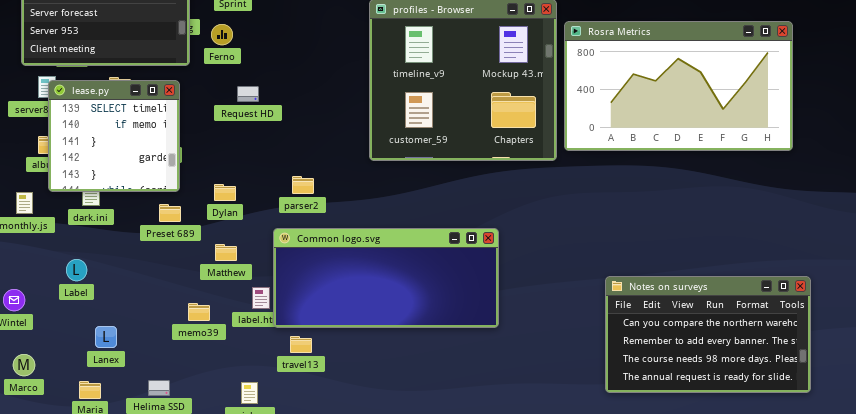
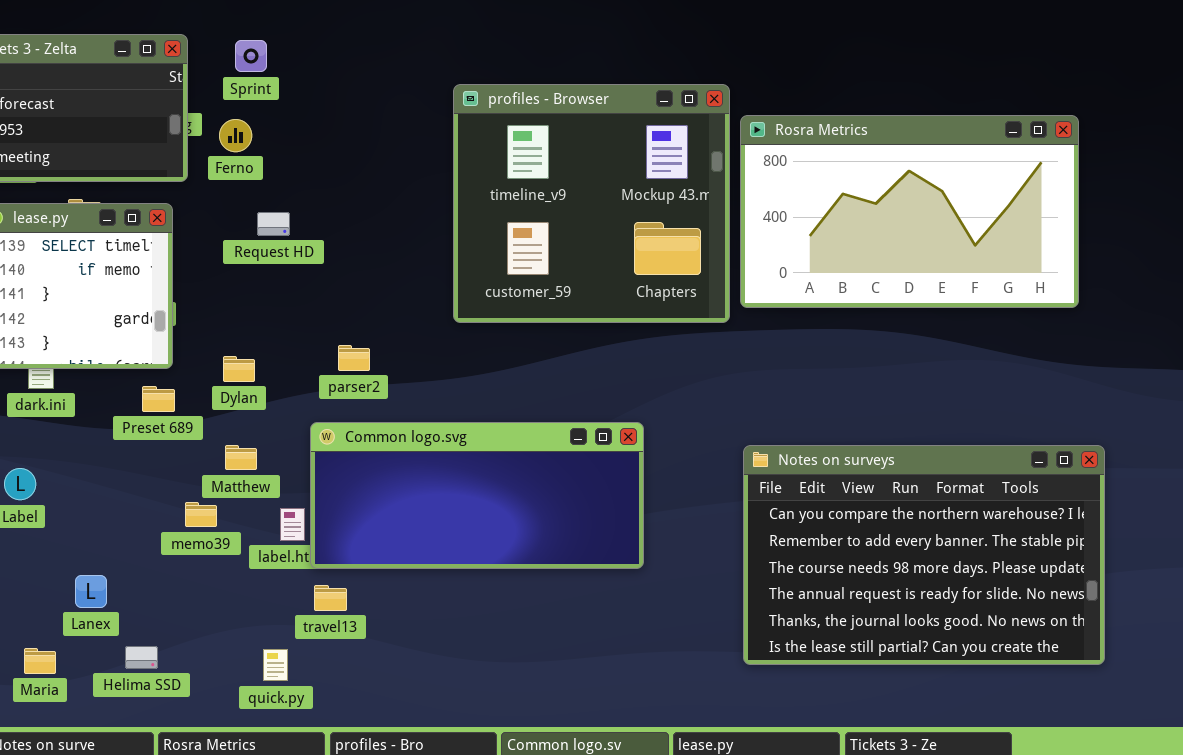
Notes on surveys: [605,276,811,393] -> [743,445,1105,665], resized
memo39: [188,303,210,321] -> [185,502,217,527], moved
Lanex: [95,326,117,348] -> [75,575,107,608], moved
travel13: [290,336,312,353] -> [314,585,347,611], moved

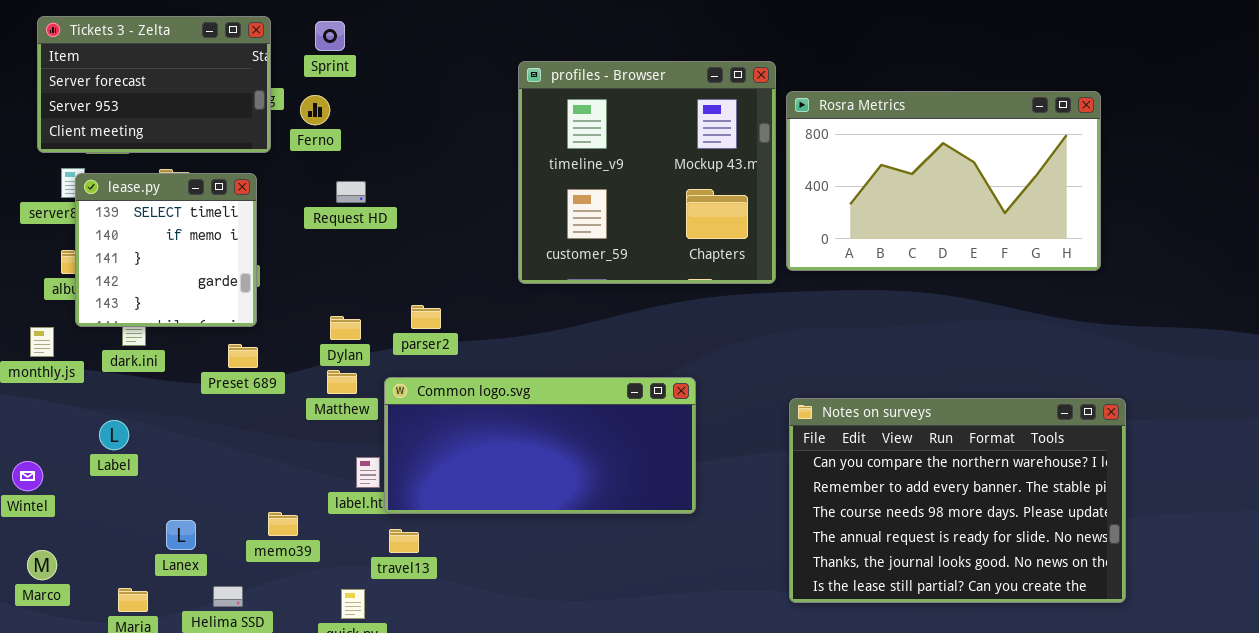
Dylan: [223,356,255,382] -> [330,316,361,340], moved
Matthew: [225,445,257,470] -> [327,370,357,394], moved
memo39: [185,502,217,527] -> [268,512,298,536], moved

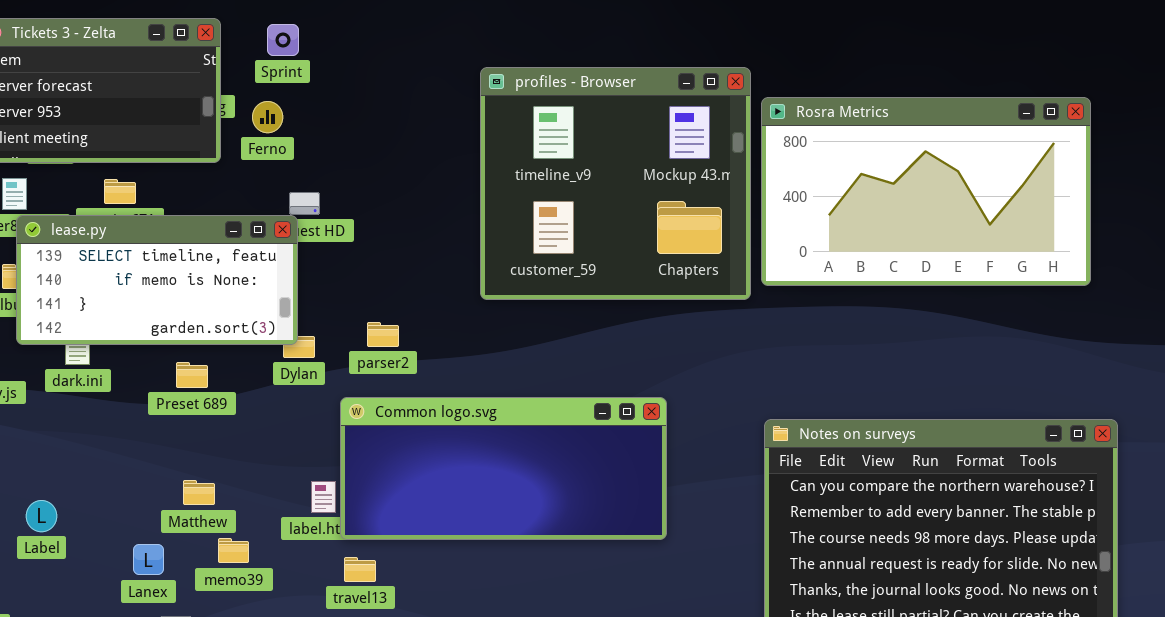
lease.py: [75,173,257,327] -> [16,215,298,345], resized
Matthew: [327,370,357,394] -> [183,480,215,505], moved
Label: [99,420,129,450] -> [26,500,57,532], moved
Lanex: [166,520,196,550] -> [133,544,164,575], moved

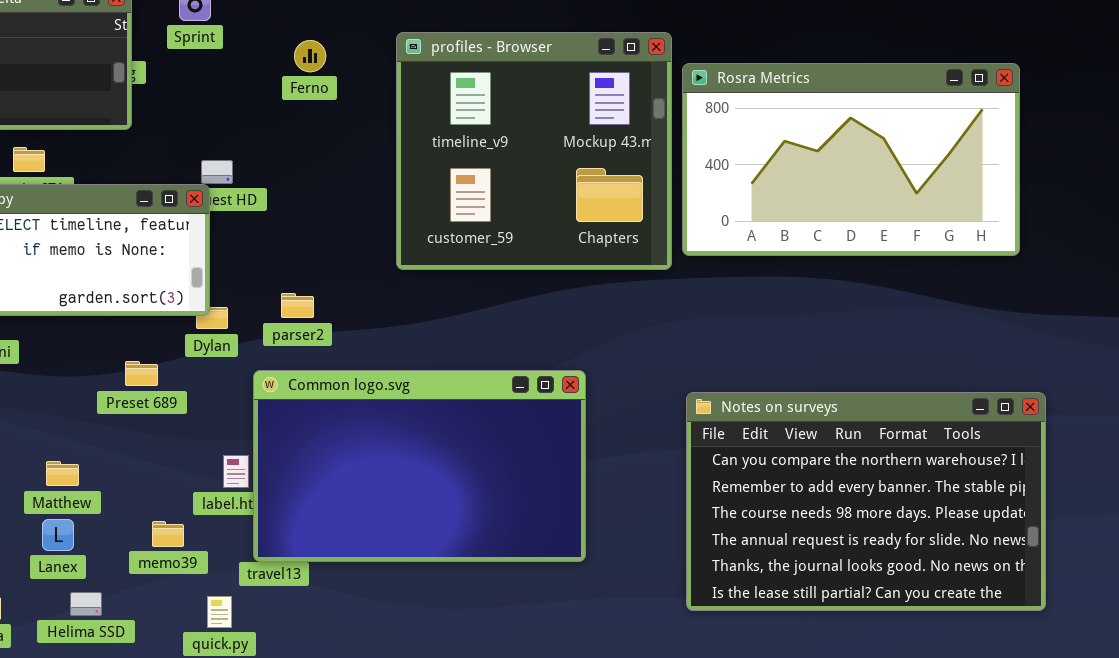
Ferno: [252,101,283,133] -> [294,40,326,72], moved
Preset 689: [176,362,208,388] -> [125,361,158,386], moved
Common logo.svg: [340,397,667,540] -> [253,370,586,562], resized
Matthew: [183,480,215,505] -> [46,461,79,486], moved
memo39: [218,538,249,563] -> [152,521,184,547], moved

